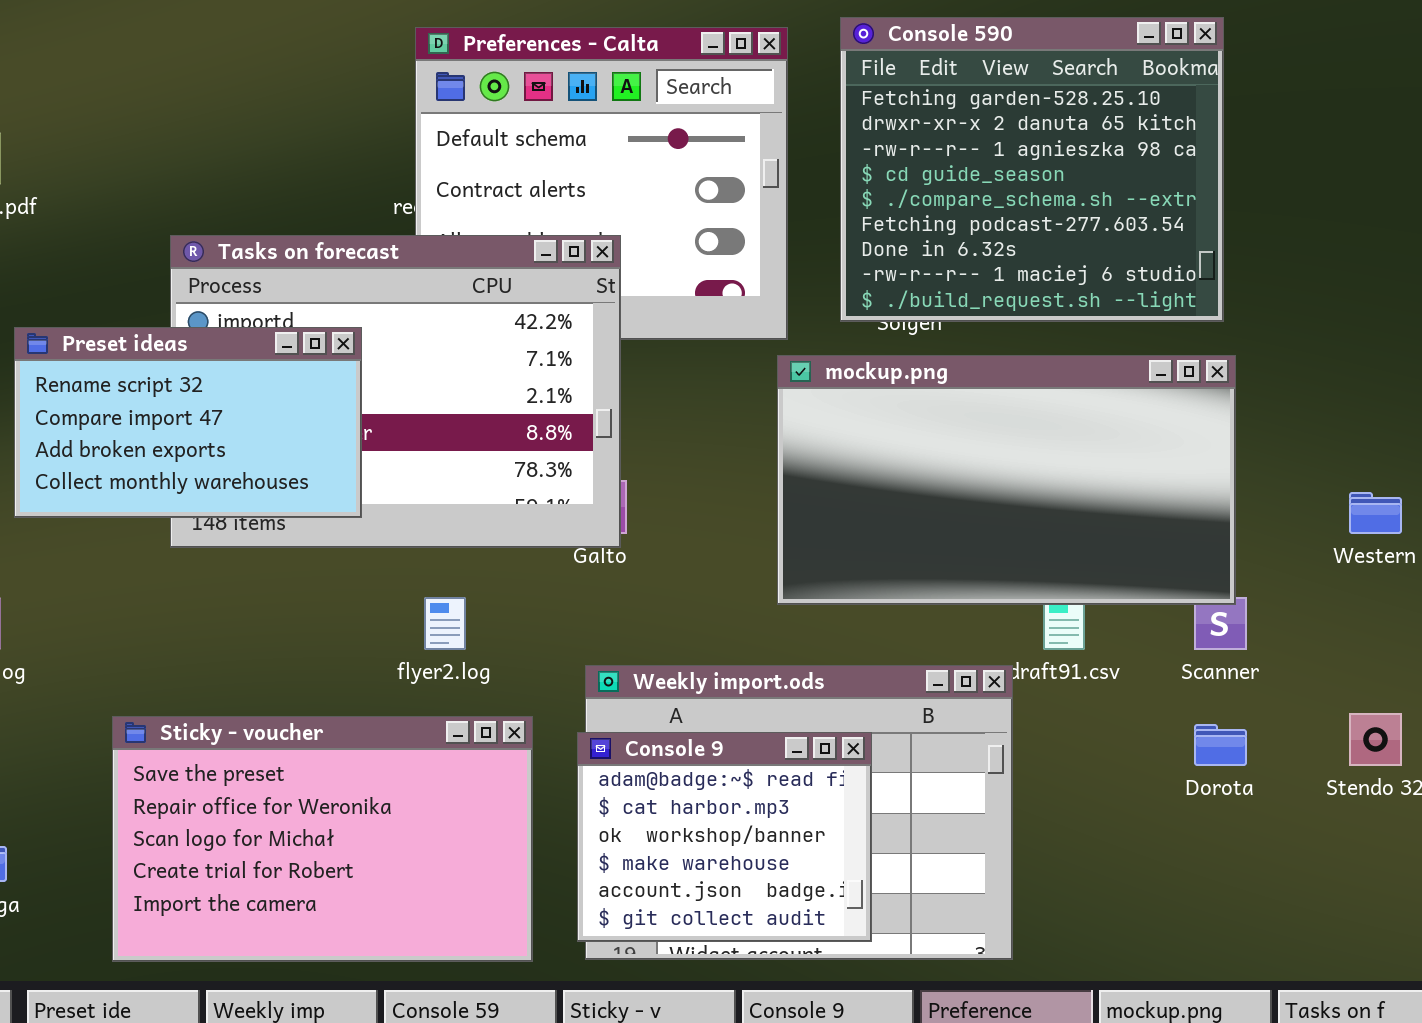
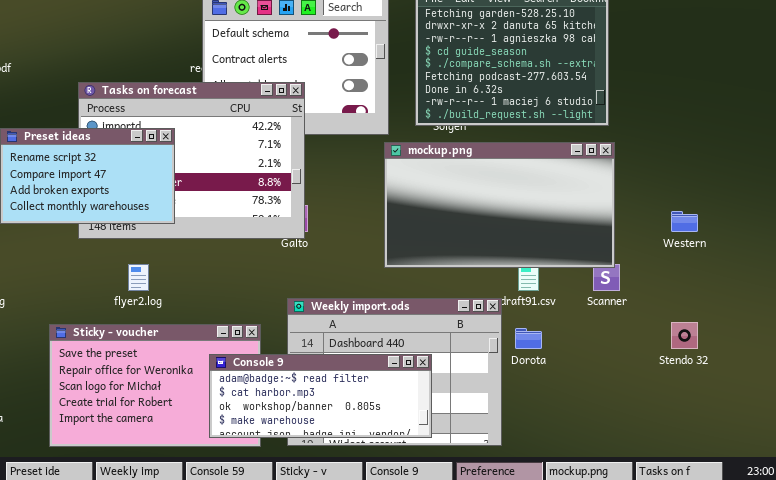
flyer2.log: [424,597,466,650] -> [128,264,149,291], moved
Dorota: [1194,724,1247,766] -> [515,328,542,349], moved
Console 9: [577,732,872,942] -> [209,354,432,438], resized

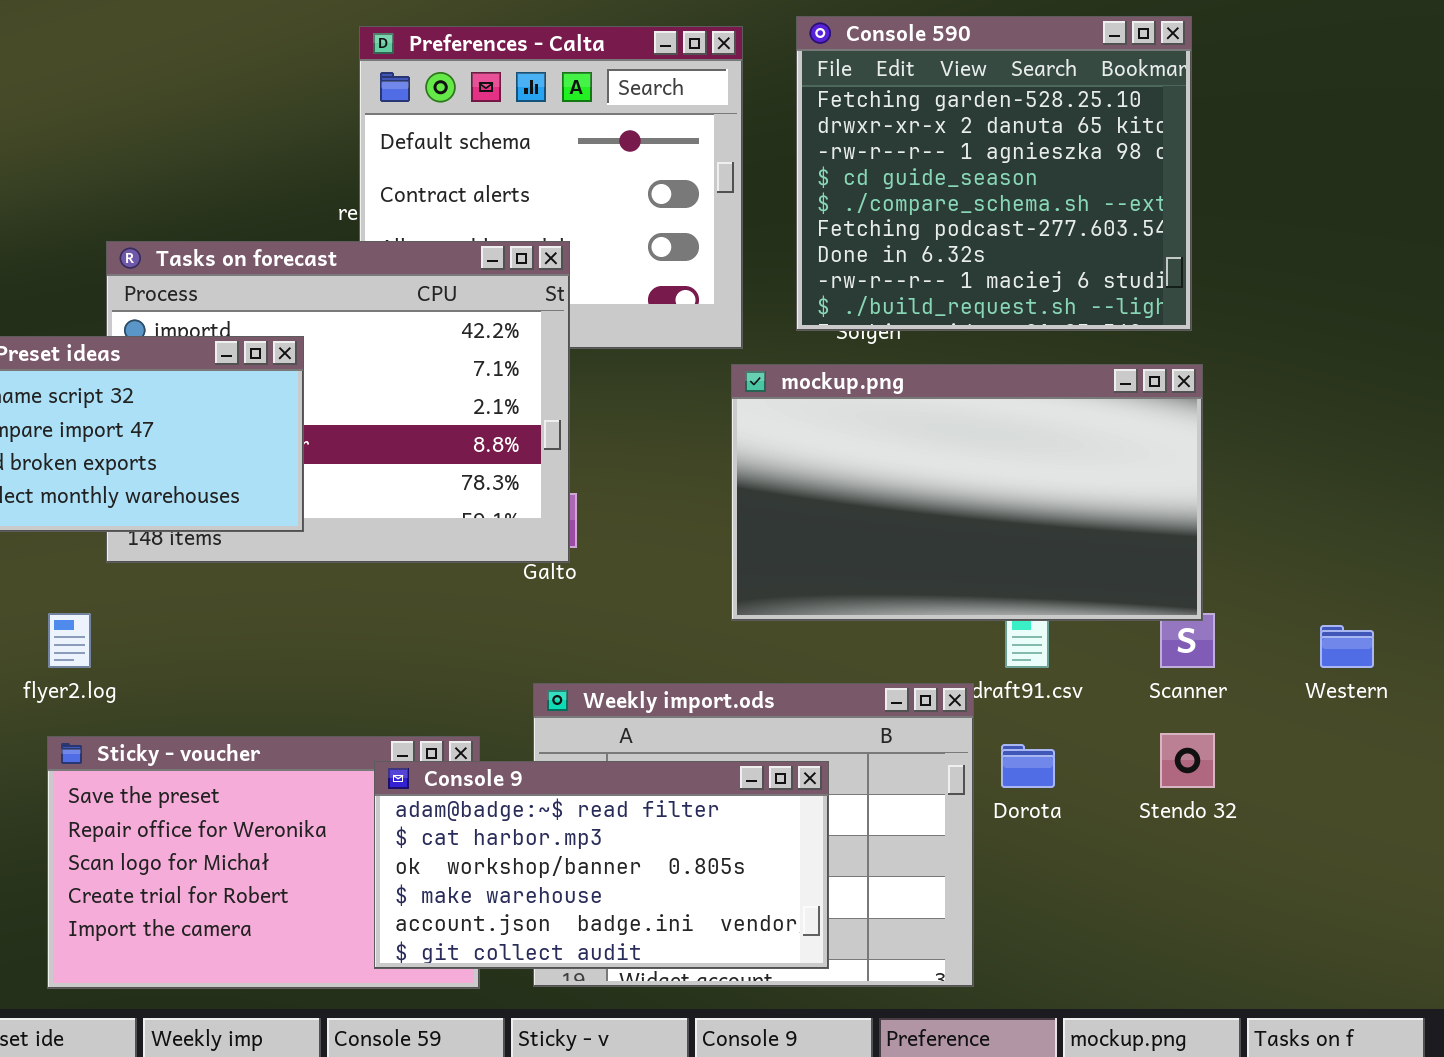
Western: [671,211,698,232] -> [1320,625,1374,668], moved
flyer2.log: [128,264,149,291] -> [48,613,91,668], moved
Stendo 32: [671,322,698,349] -> [1160,733,1215,788], moved
Console 9: [209,354,432,438] -> [374,761,829,969], resized

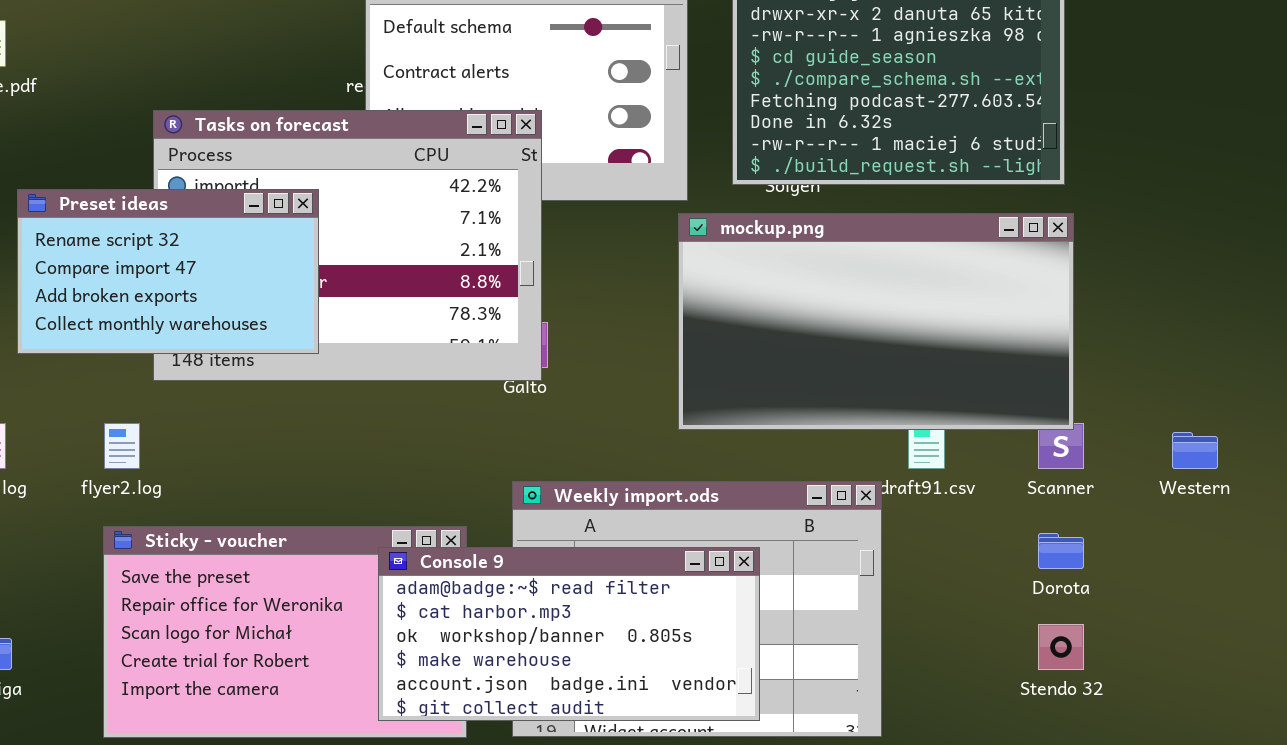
Stendo 32: [1160,733,1215,788] -> [1038,624,1084,670], moved
Dorota: [1001,744,1055,788] -> [1038,533,1084,569], moved

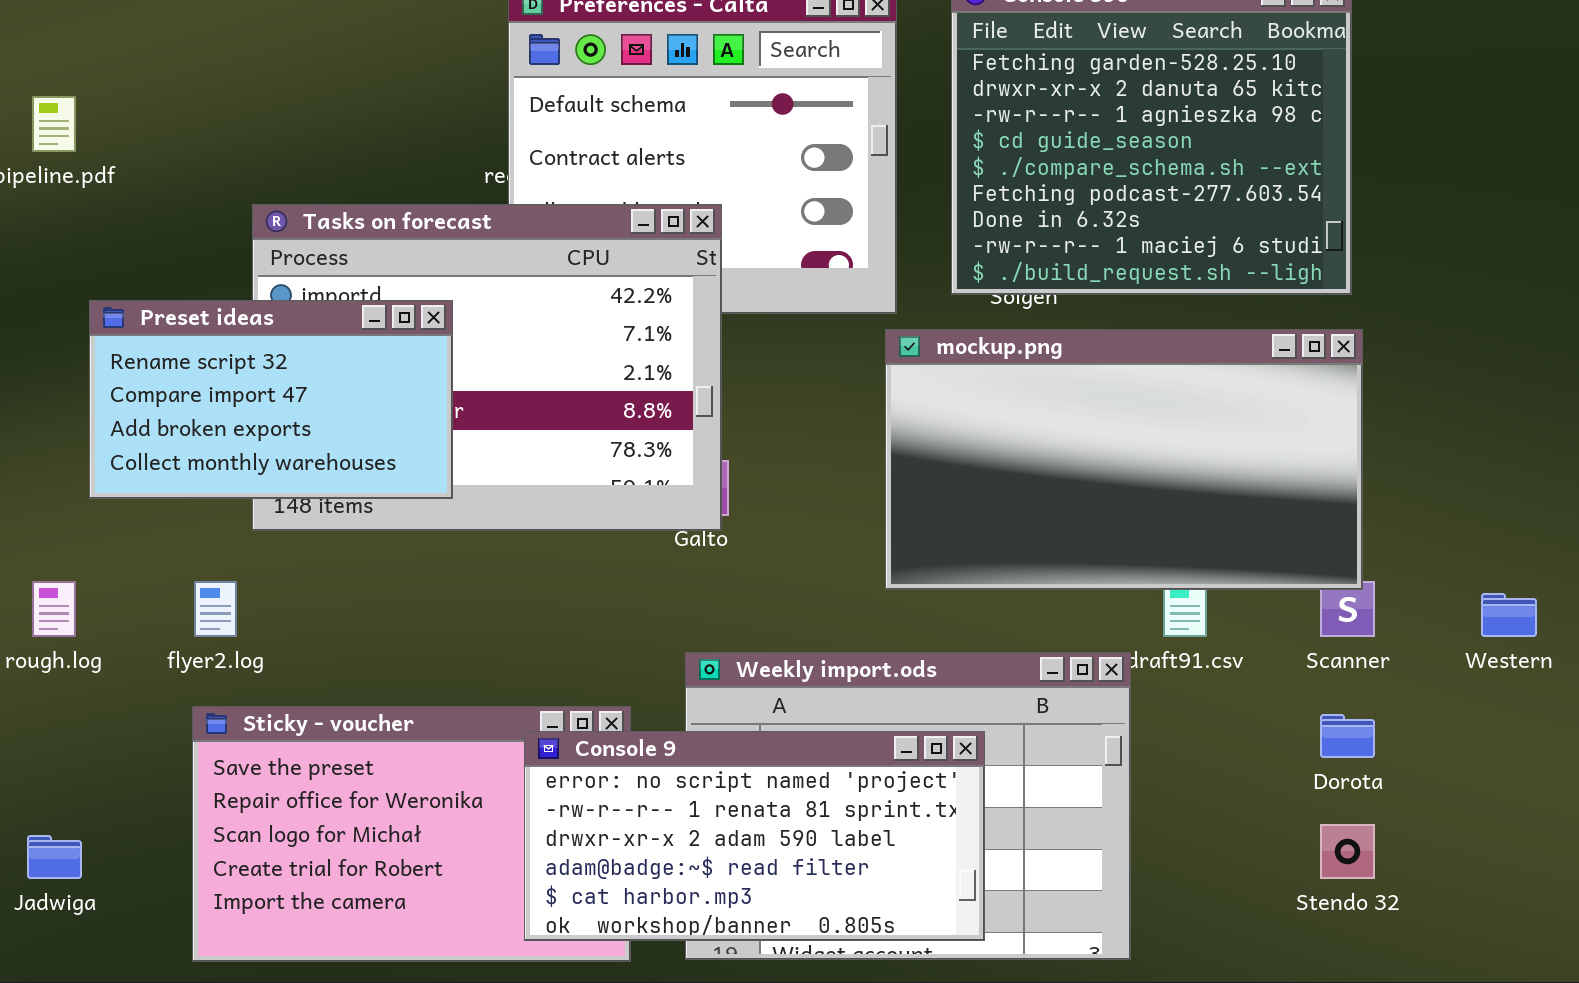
Console 9: [378,547,760,721] -> [524,731,985,941], scrolled up 3 rows

